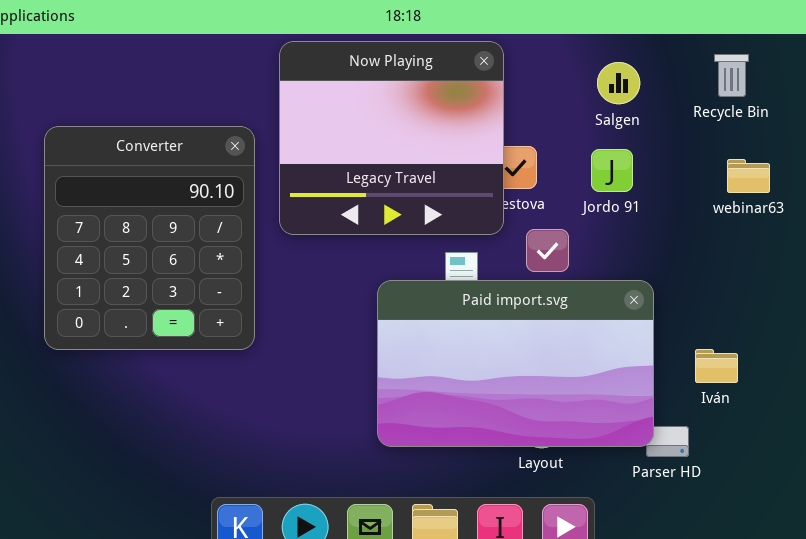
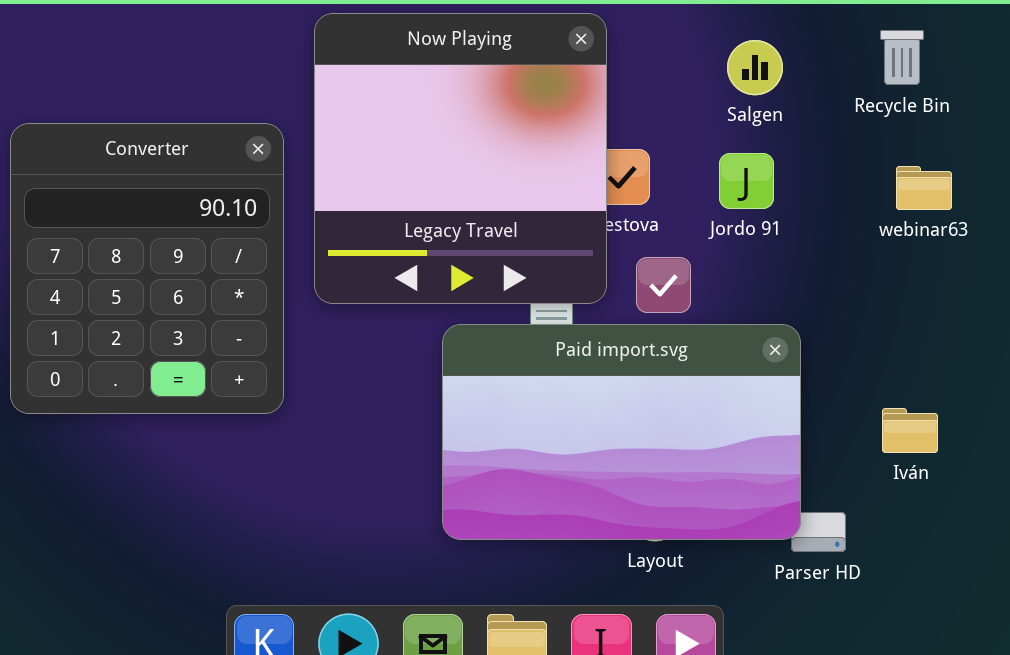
Now Playing: [279,41,504,235] -> [314,13,607,304], resized
Iván: [695,349,738,383] -> [882,408,938,453], moved

